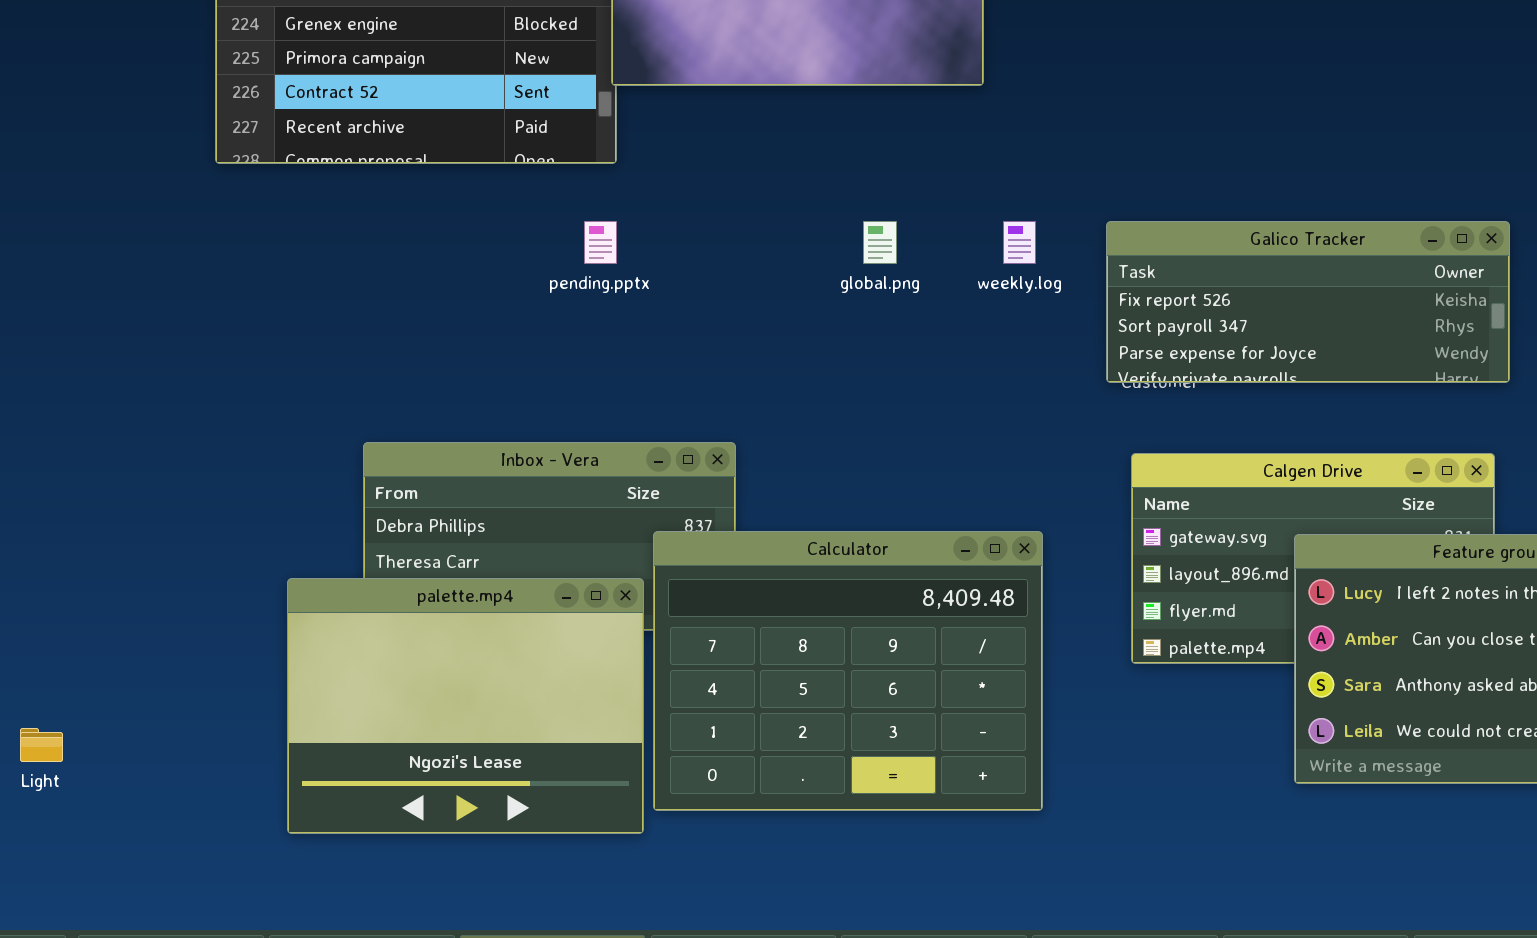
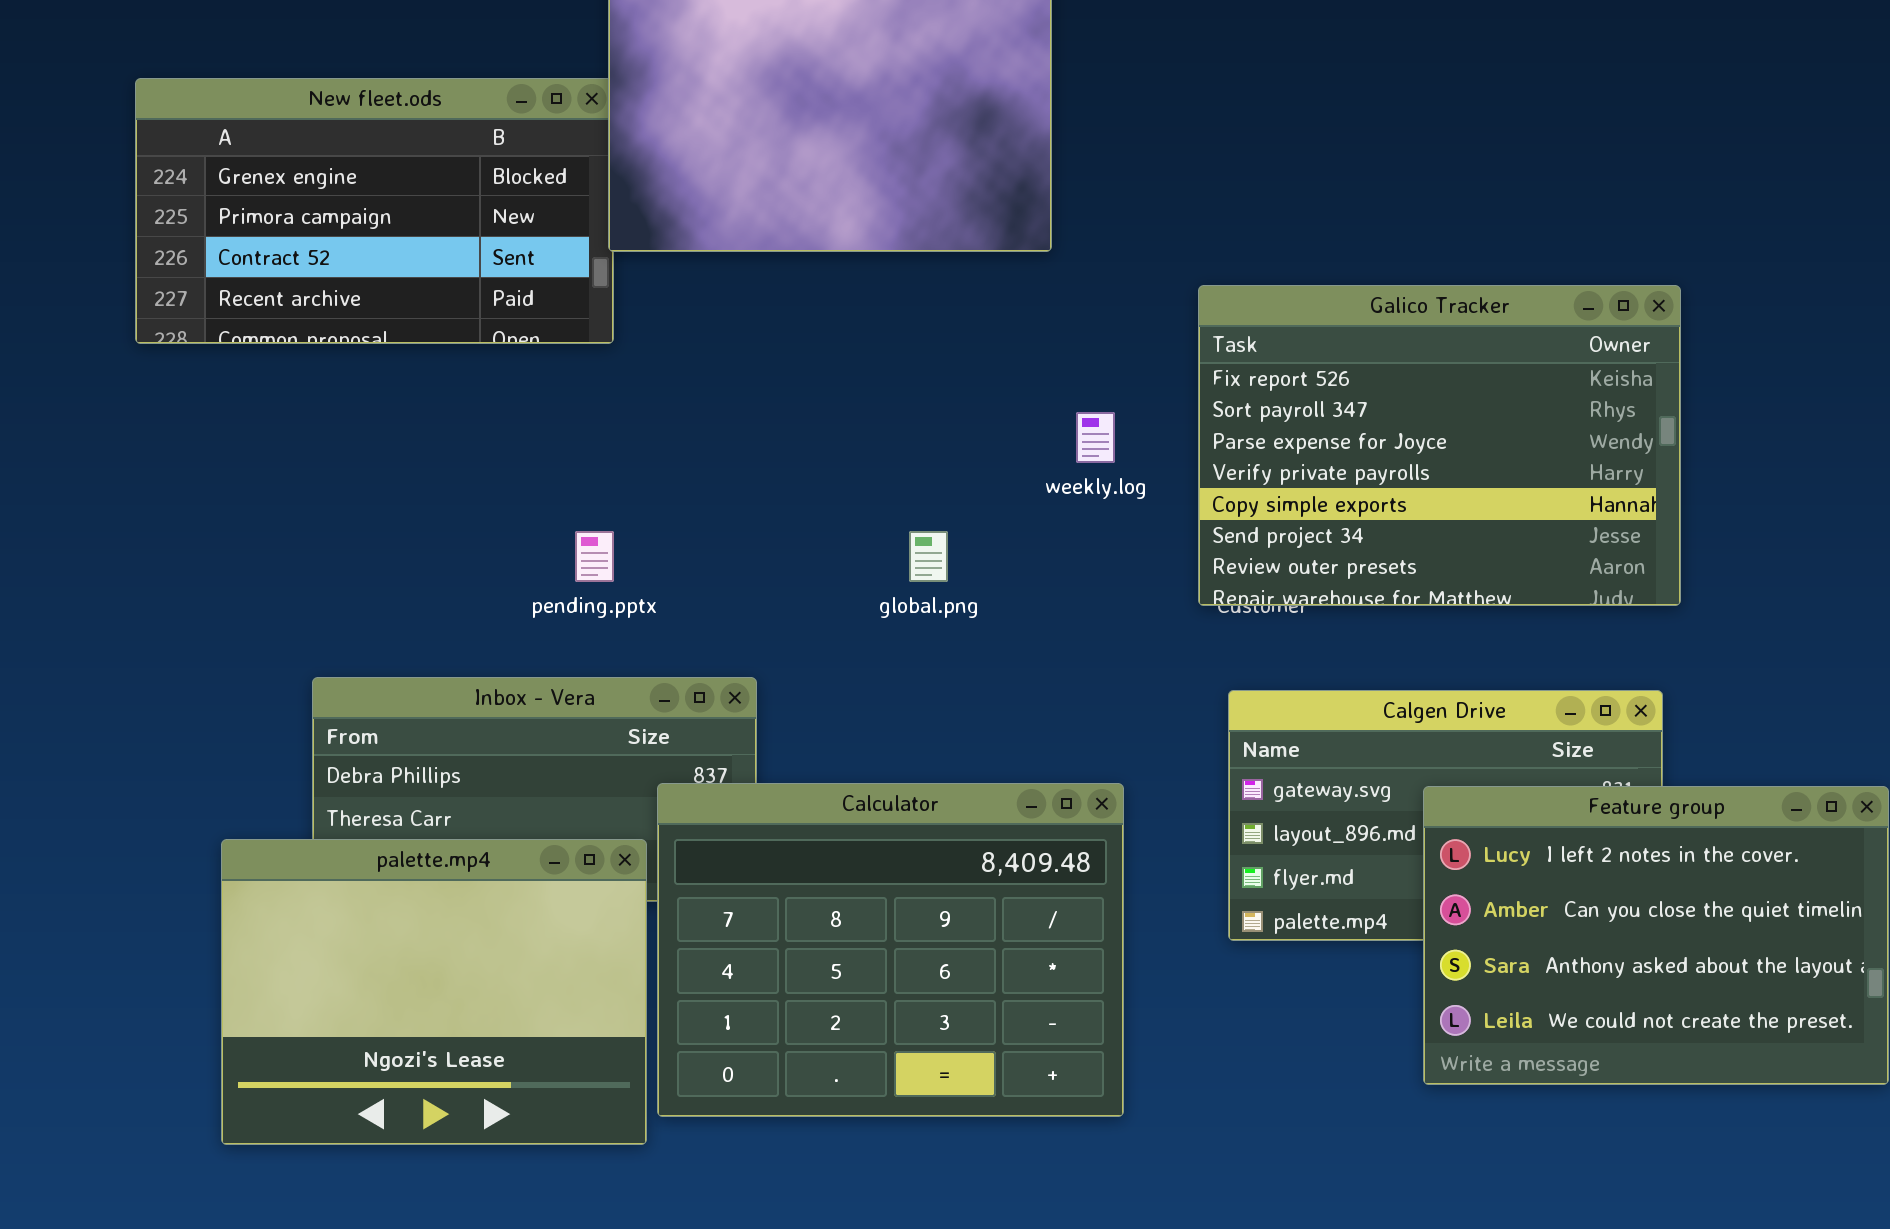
pending.pptx: [584,221,617,264] -> [575,531,614,582], moved
global.png: [863,221,897,264] -> [909,531,948,582], moved
Galico Tracker: [1106,221,1510,383] -> [1198,285,1681,606], resized

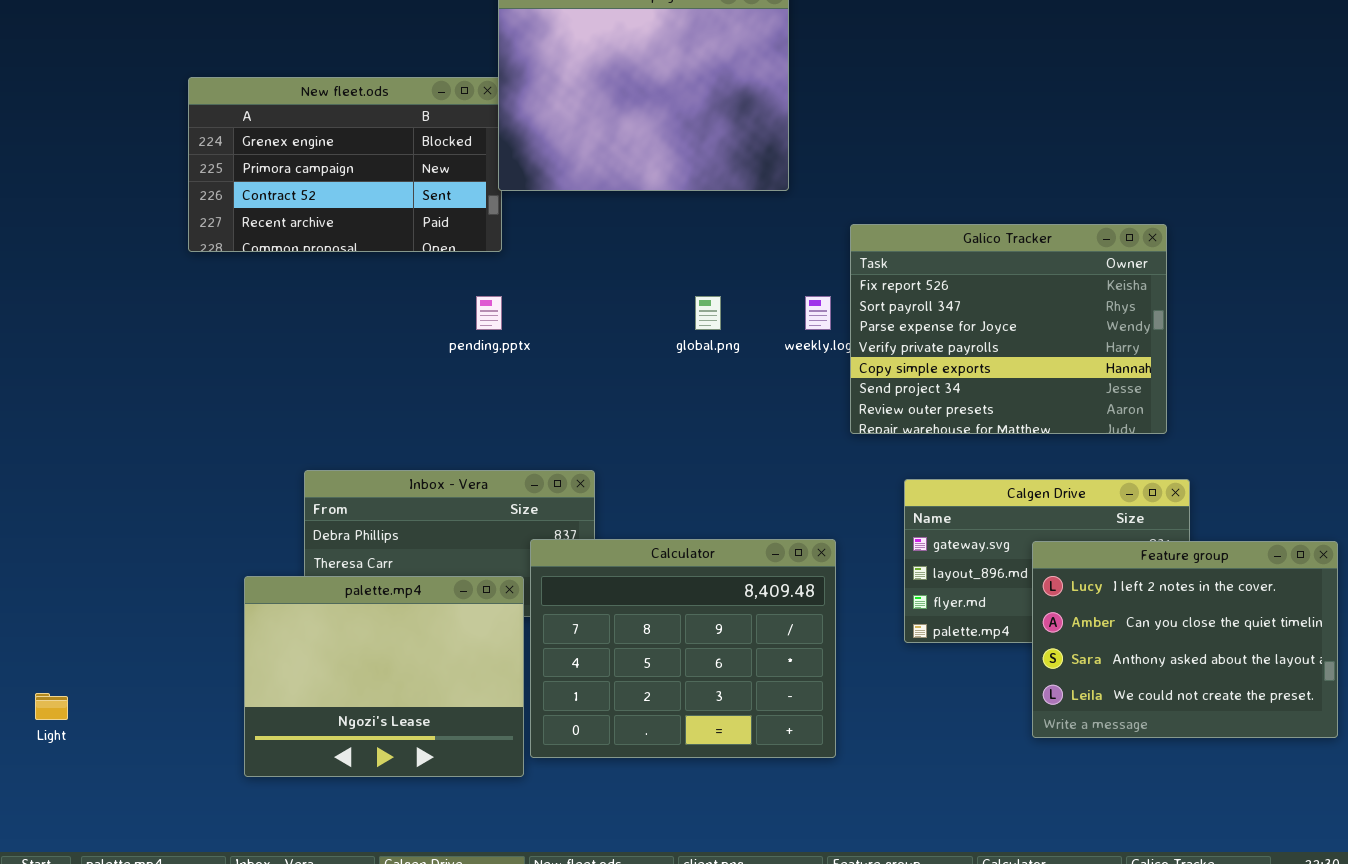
Galico Tracker: [1198,285,1681,606] -> [850,224,1167,434], moved
pending.pptx: [575,531,614,582] -> [476,296,502,330], moved
global.png: [909,531,948,582] -> [695,296,721,330], moved

